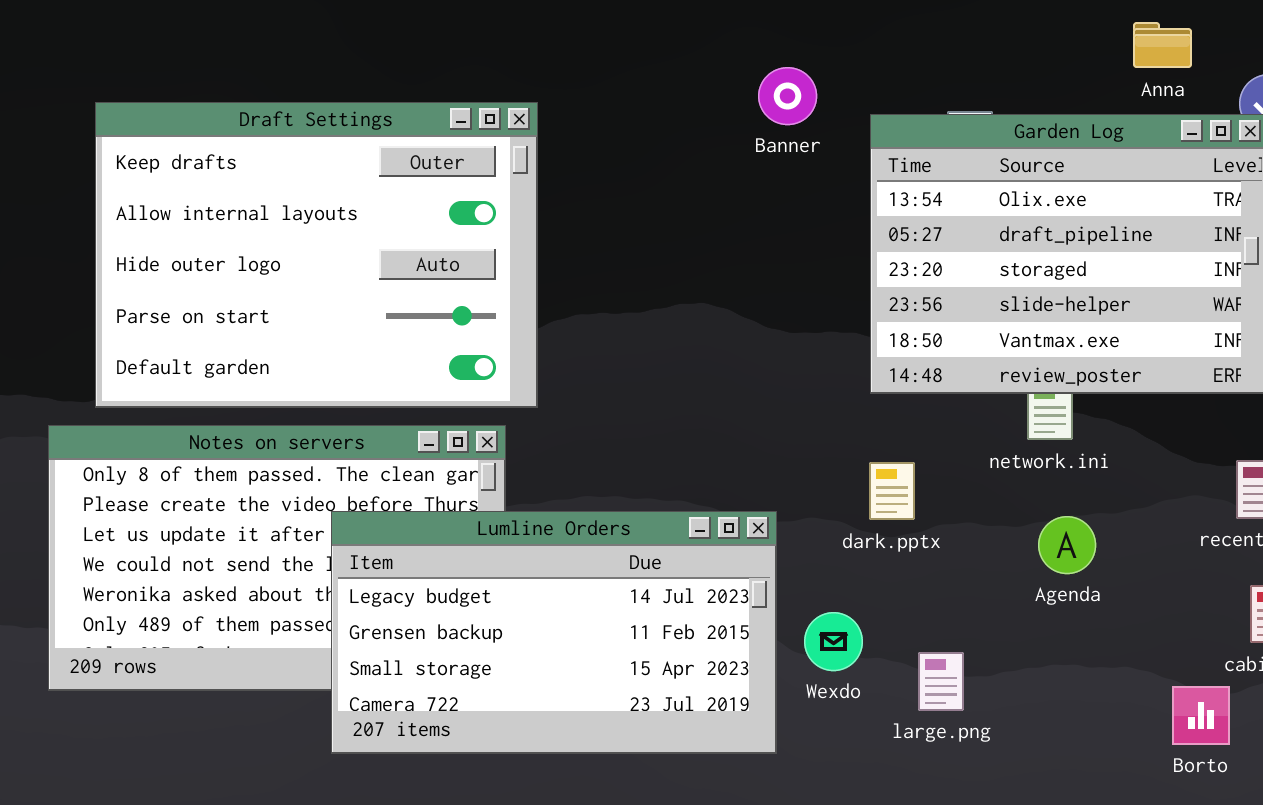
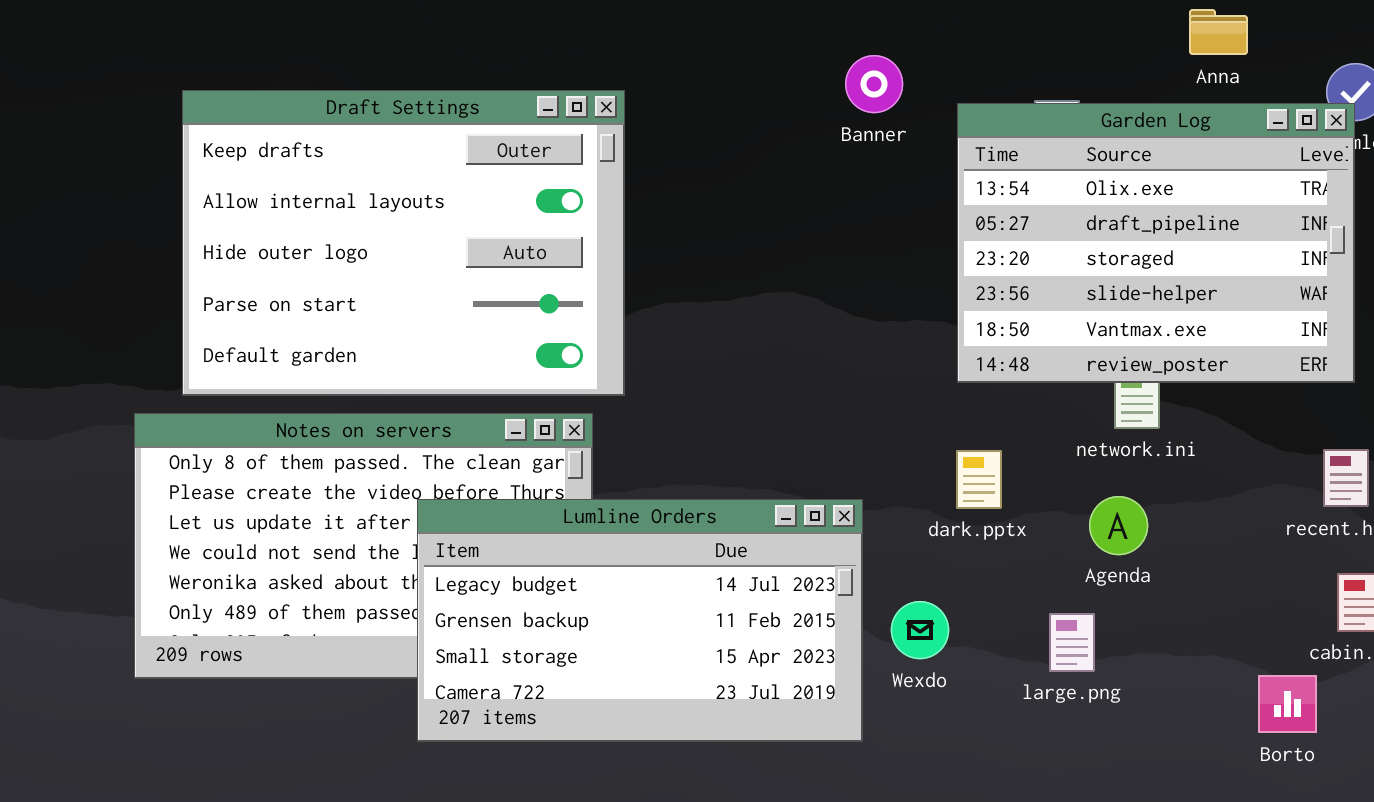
Anna: [1133,22,1192,68] -> [1189,9,1248,55], moved
Agenda: [1038,516,1096,574] -> [1089,496,1148,555], moved
large.png: [918,652,964,711] -> [1049,613,1095,672], moved

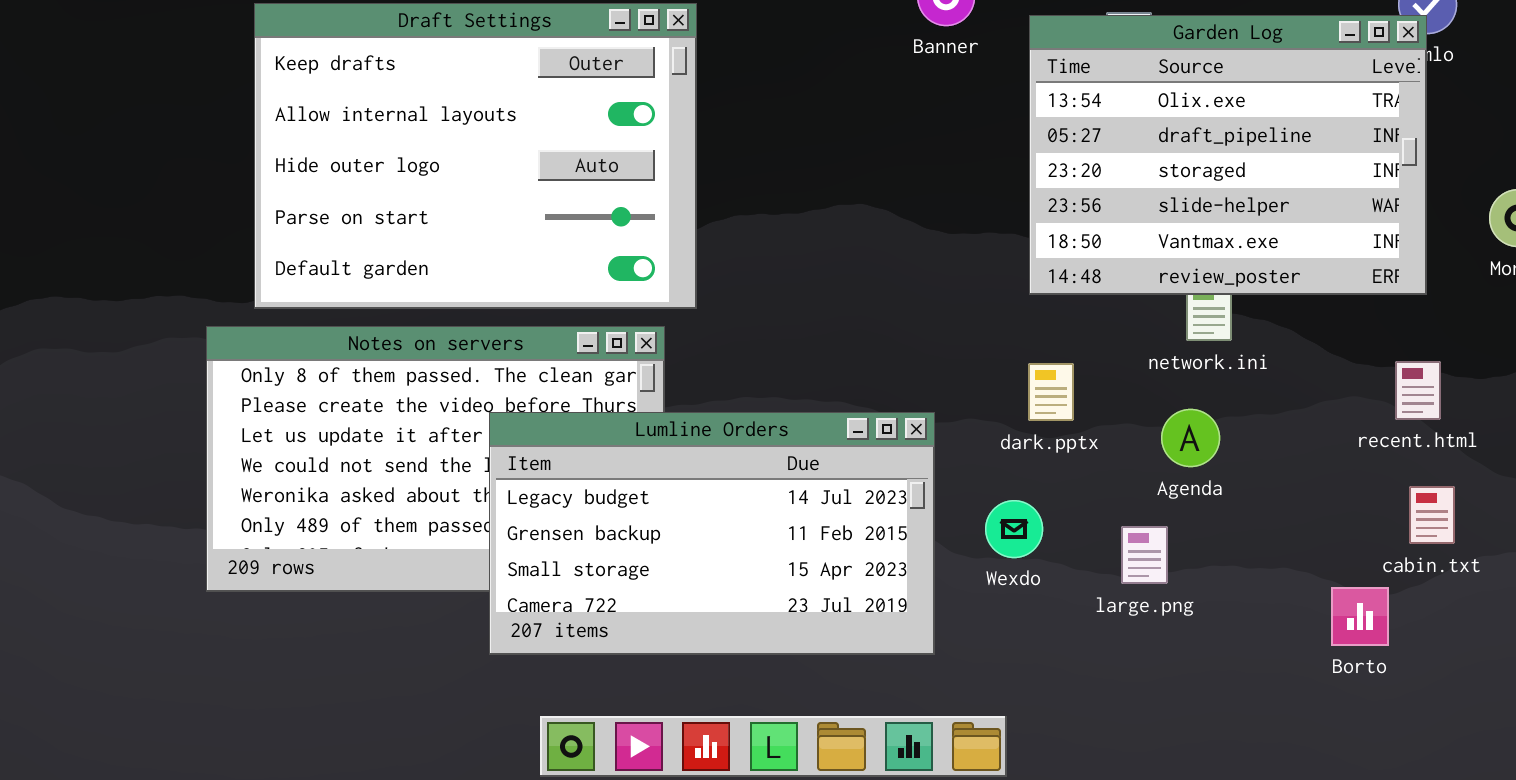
Wexdo: [891,601,949,659] -> [985,500,1043,558], moved

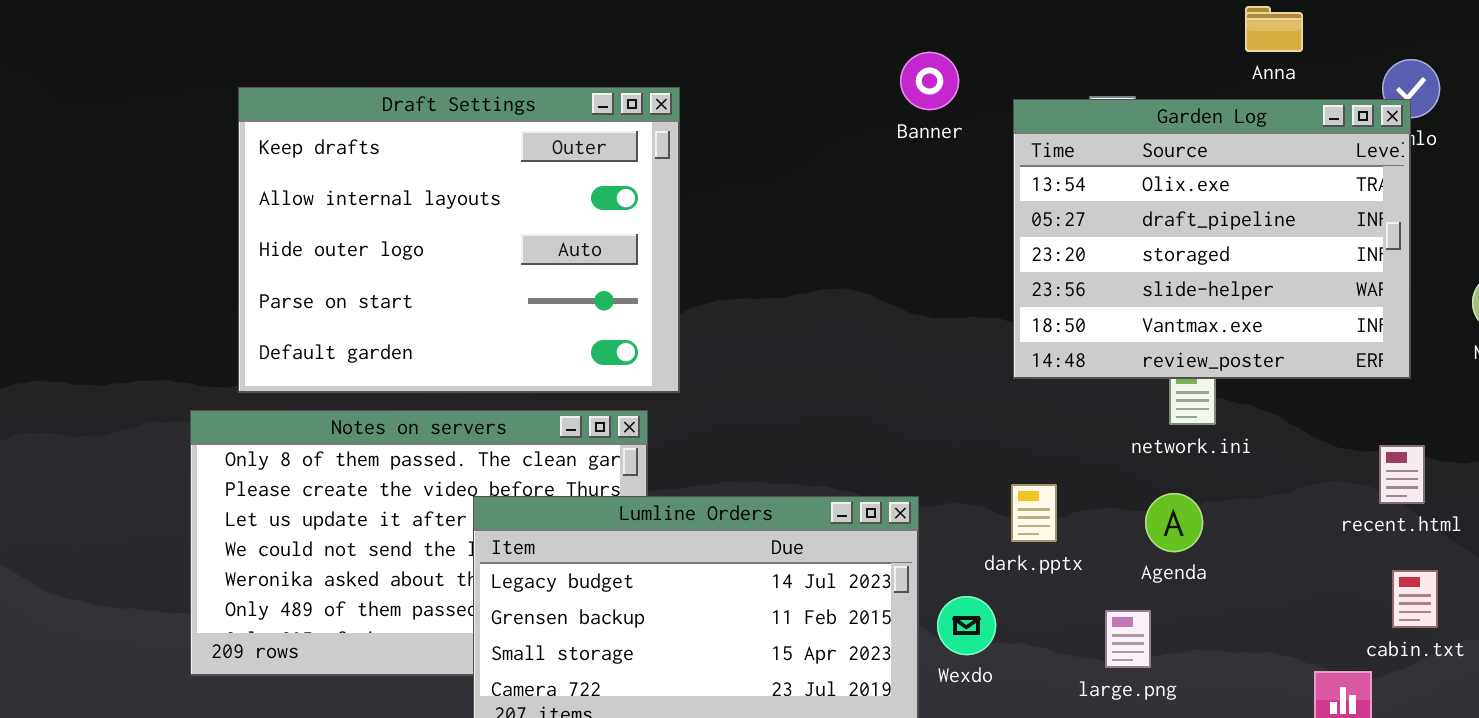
dark.pptx: [1028,363,1074,421] -> [1011,484,1057,542], moved
Wexdo: [985,500,1043,558] -> [937,596,996,655], moved

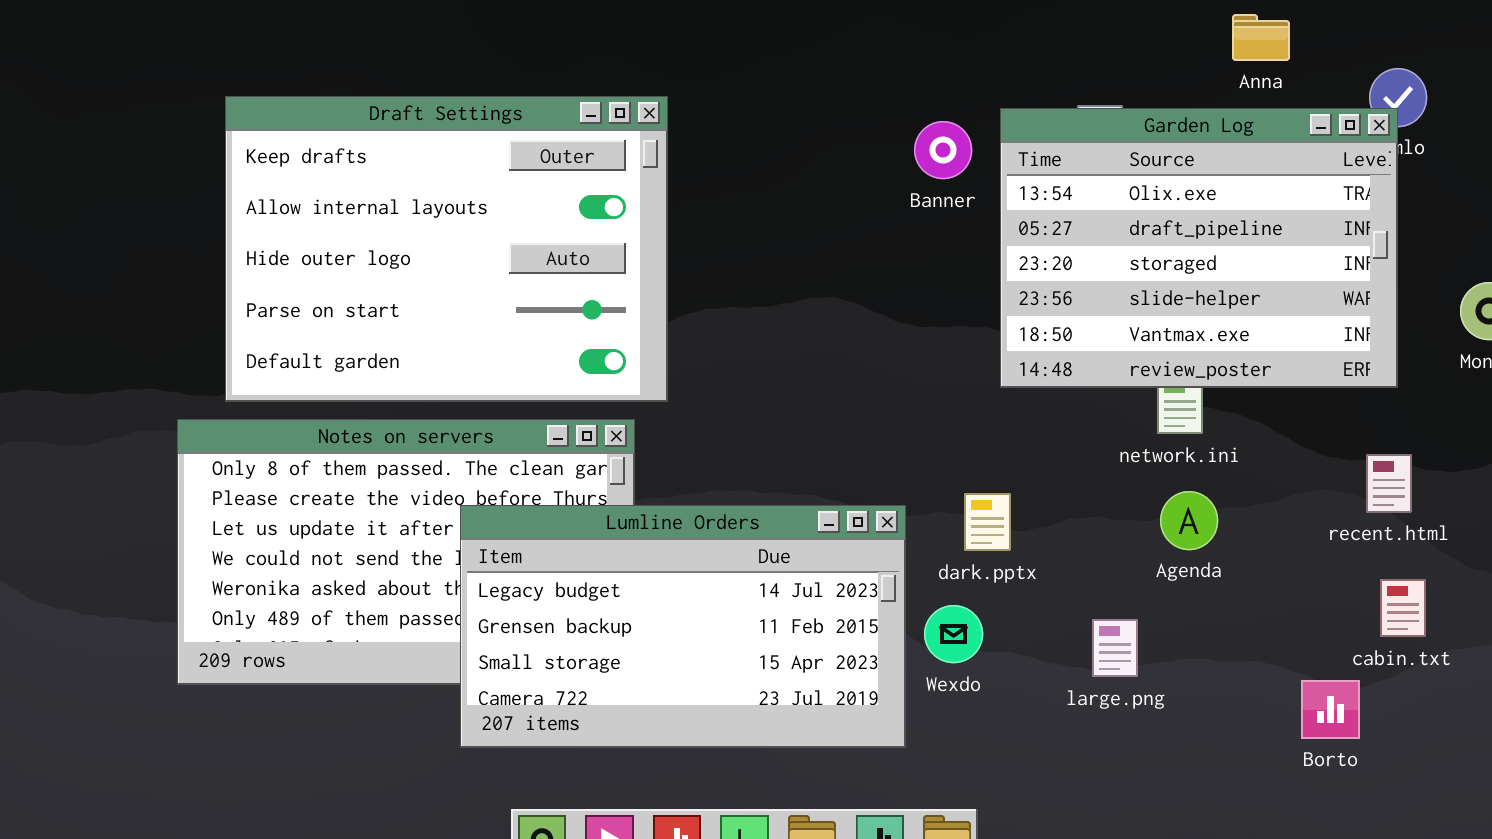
Banner: [900,52,959,110] -> [914,121,972,179], moved
dark.pptx: [1011,484,1057,542] -> [964,493,1011,551], moved
Agenda: [1145,493,1203,552] -> [1160,491,1218,550], moved

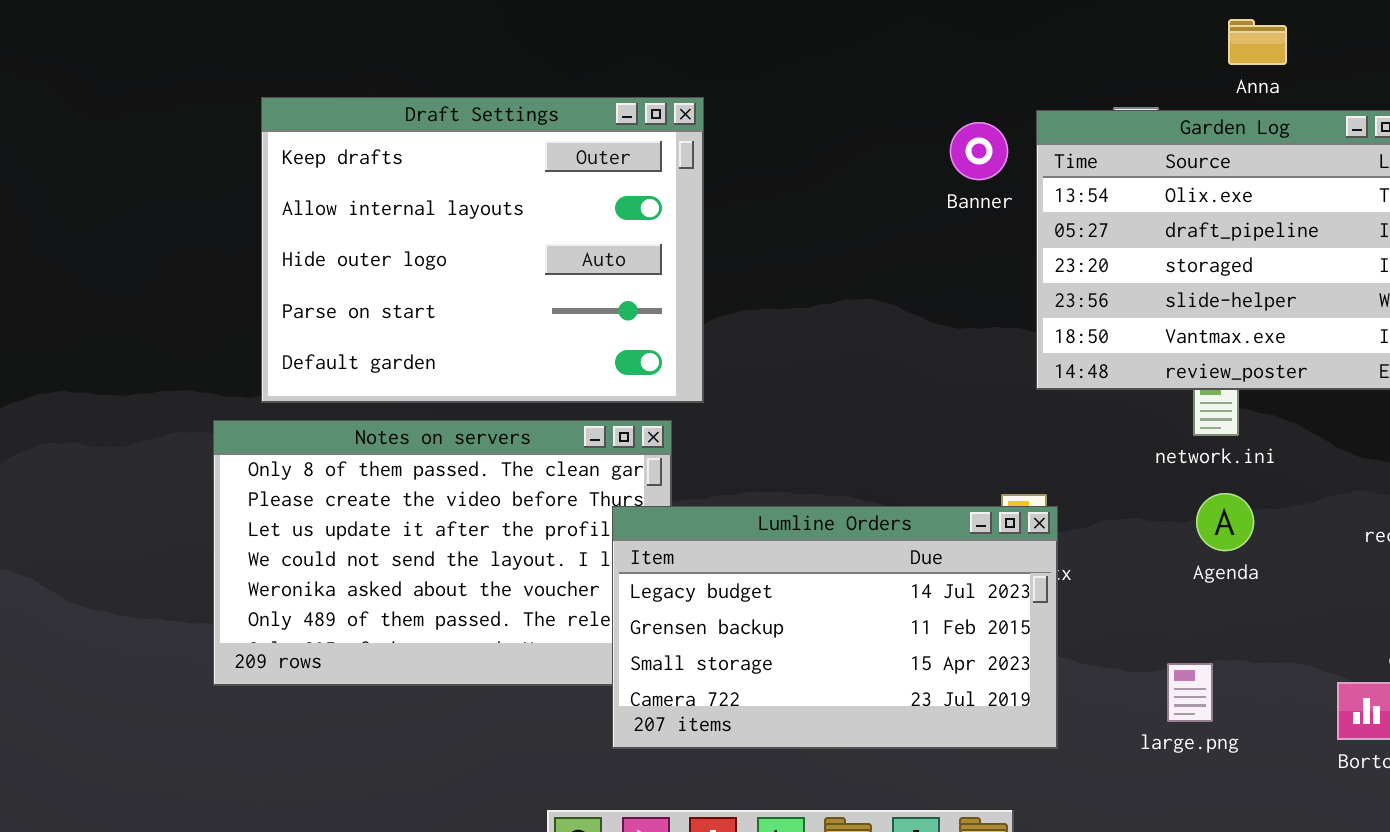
Anna: [1232,14,1290,61] -> [1228,19,1287,65], moved
Lumline Orders: [460,505,906,748] -> [612,506,1058,749], moved
large.png: [1092,619,1138,677] -> [1167,663,1213,722], moved

